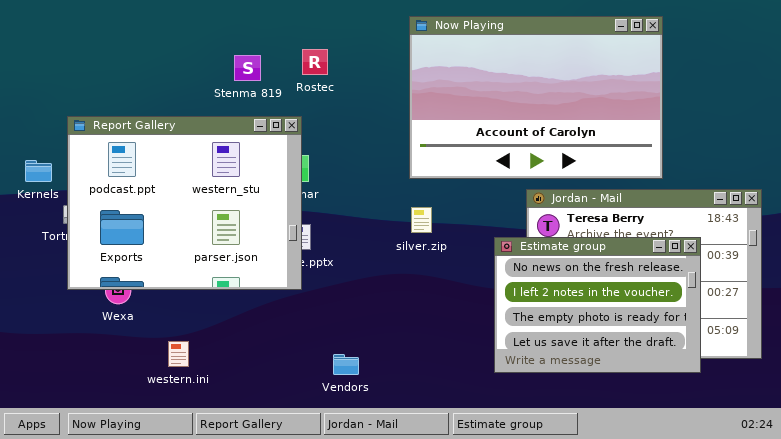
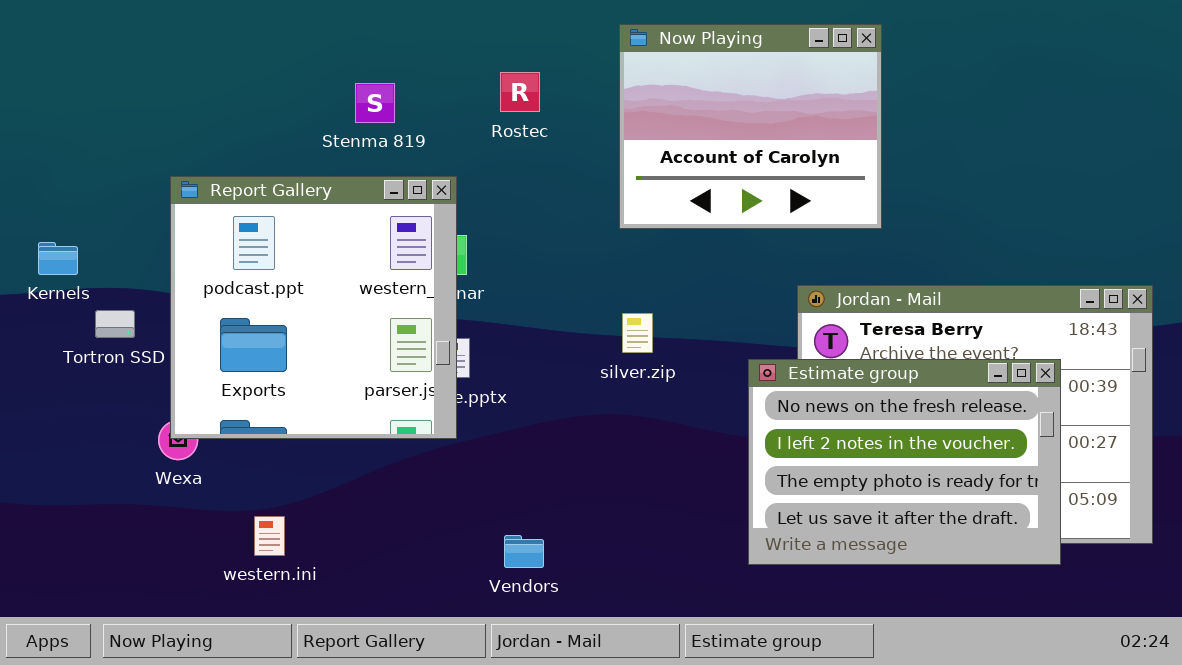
Now Playing: [409,16,663,179] -> [619,24,882,229], resized
Rostec: [302,49,328,75] -> [500,72,540,112], moved
Report Gallery: [67,116,302,290] -> [170,176,457,439], resized

